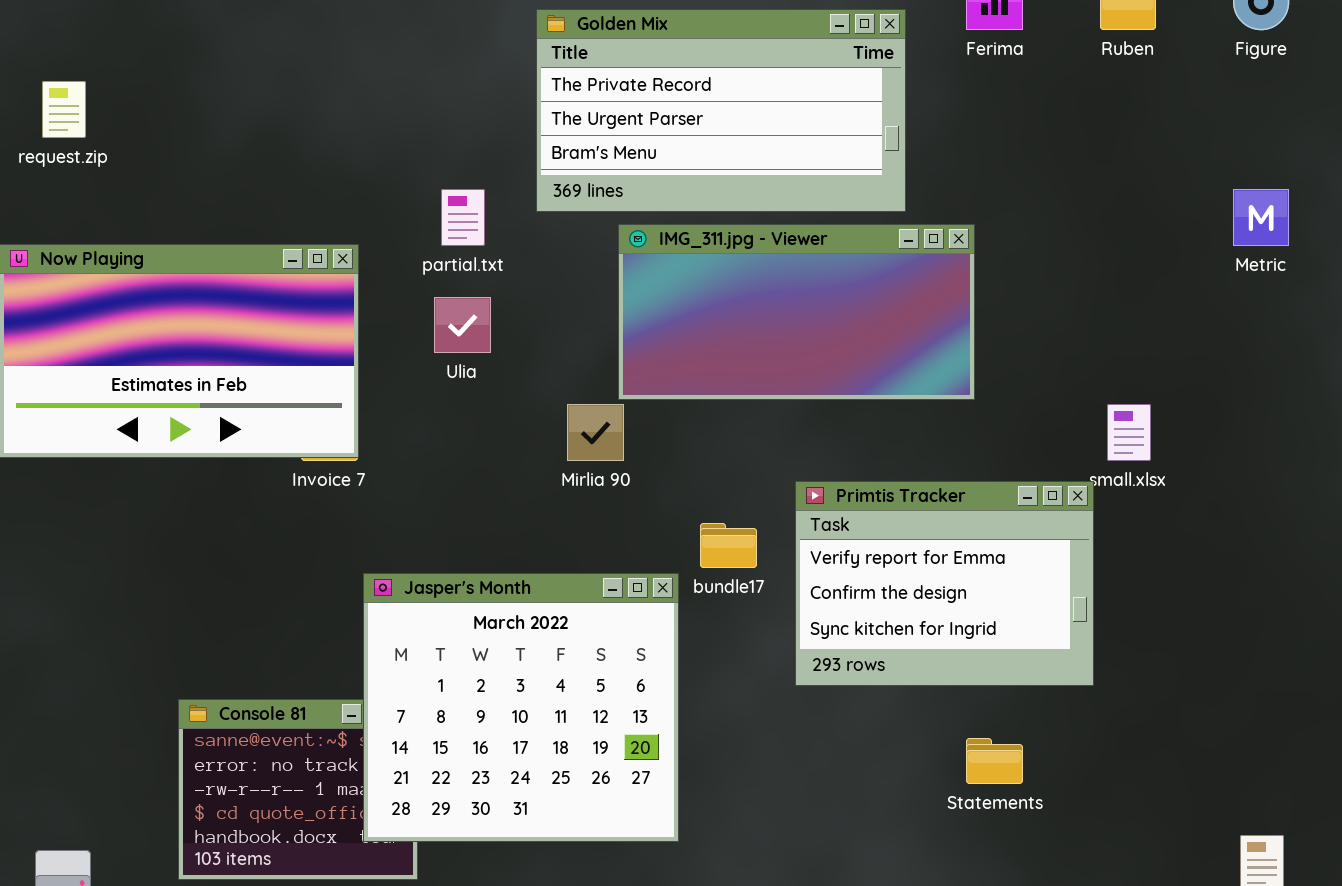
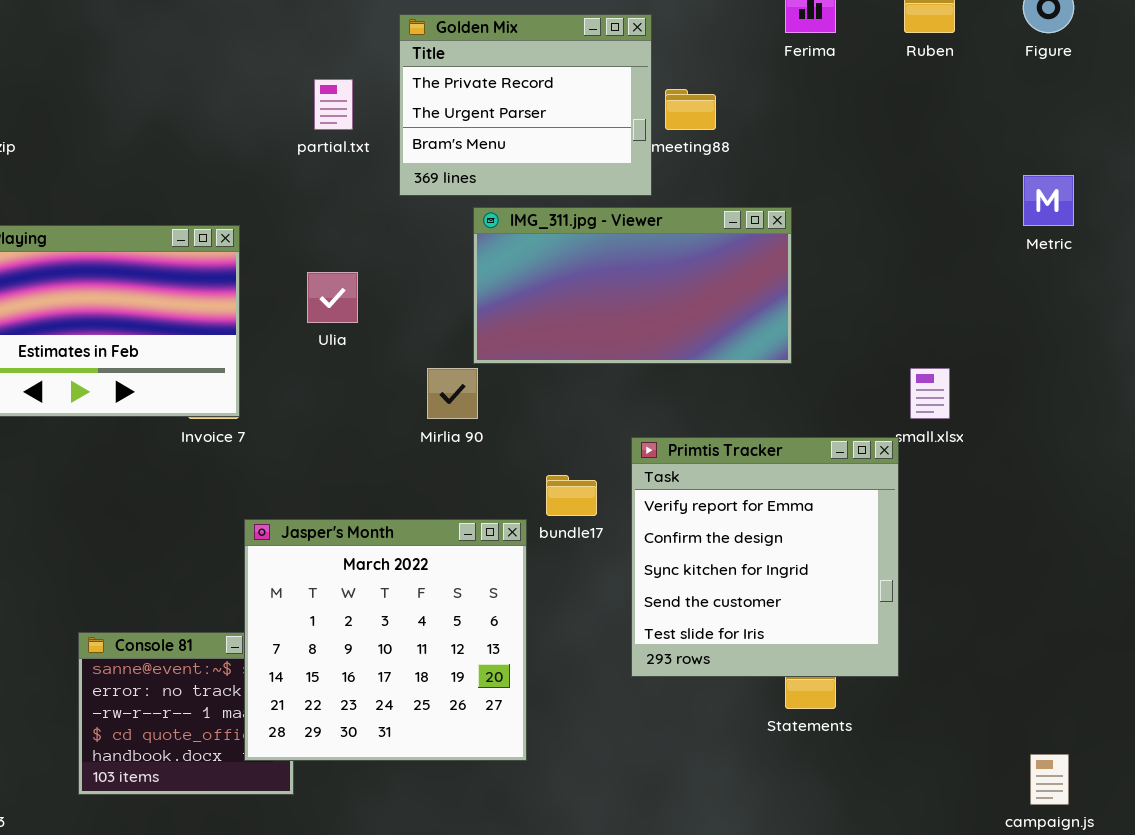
Golden Mix: [536,9,906,212] -> [399,14,652,196], resized
partial.txt: [441,189,485,246] -> [314,79,353,130], moved
Primtis Tracker: [795,481,1094,686] -> [631,437,899,677], resized

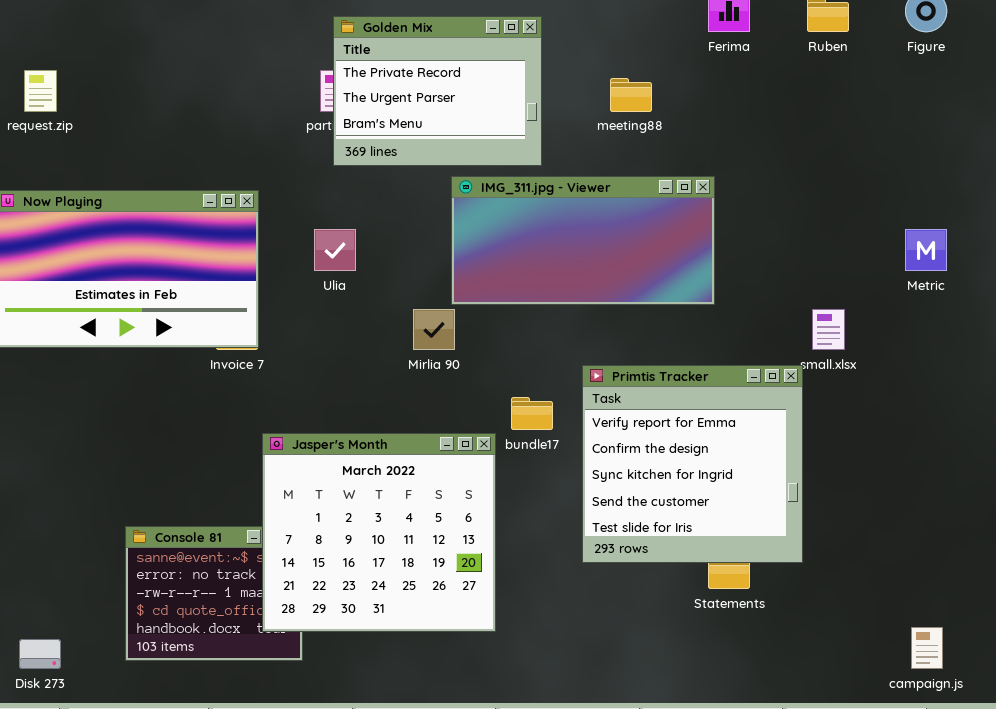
Golden Mix: [399,14,652,196] -> [333,16,542,166], moved
Metric: [1023,175,1074,226] -> [905,229,947,271], moved

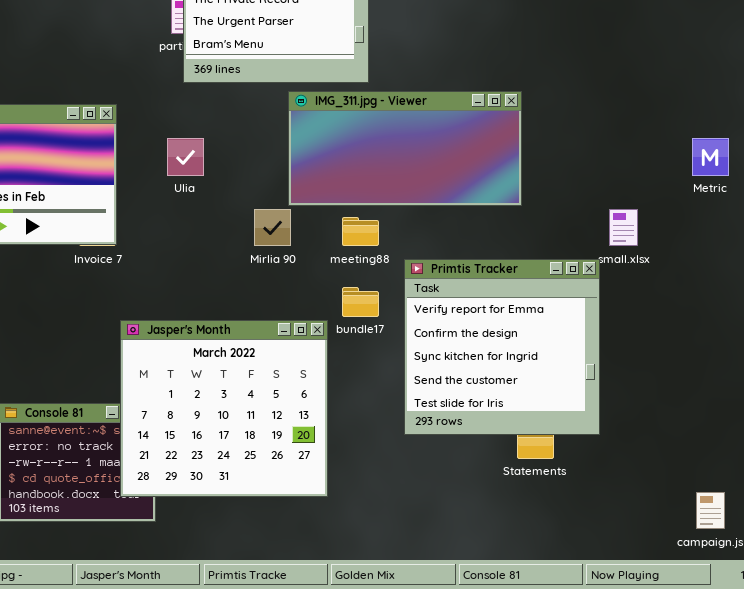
meeting88: [610,78,652,112] -> [342,217,379,246], moved

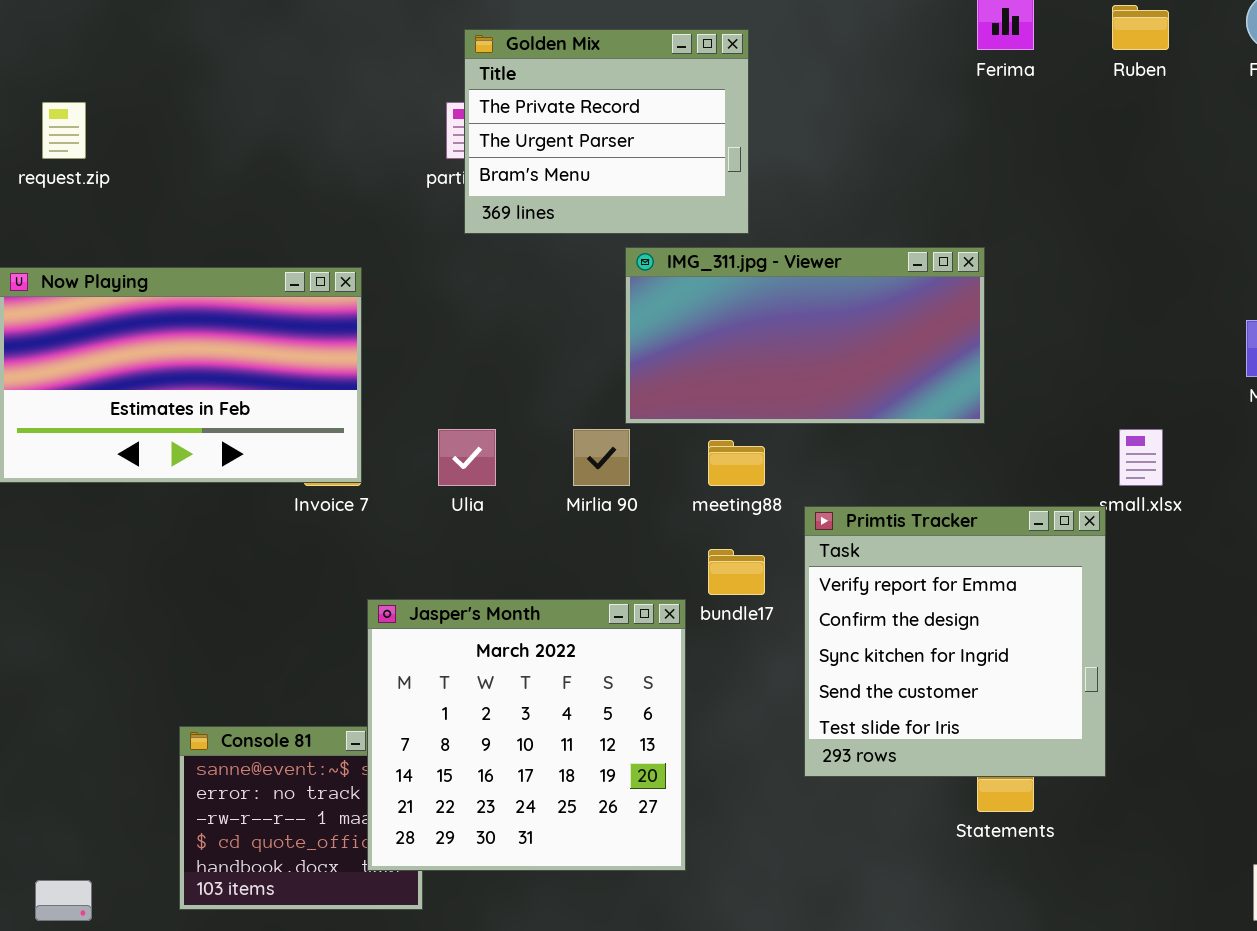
Ulia: [167,138,204,176] -> [438,429,496,486], moved

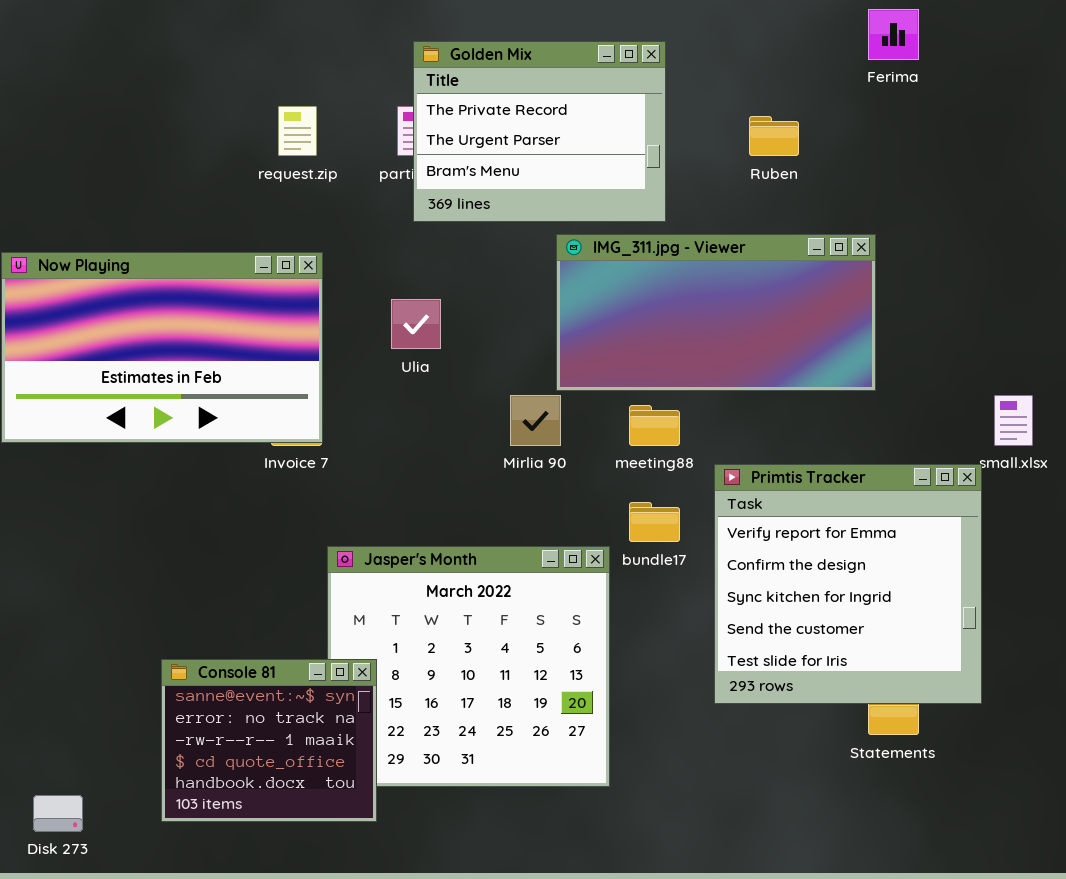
Ruben: [1112,5,1169,50] -> [749,116,799,156], moved
request.zip: [42,102,86,159] -> [278,106,317,156], moved
Ulia: [438,429,496,486] -> [391,299,441,349], moved
Console 81: [179,726,423,910] -> [161,659,377,822], raised

